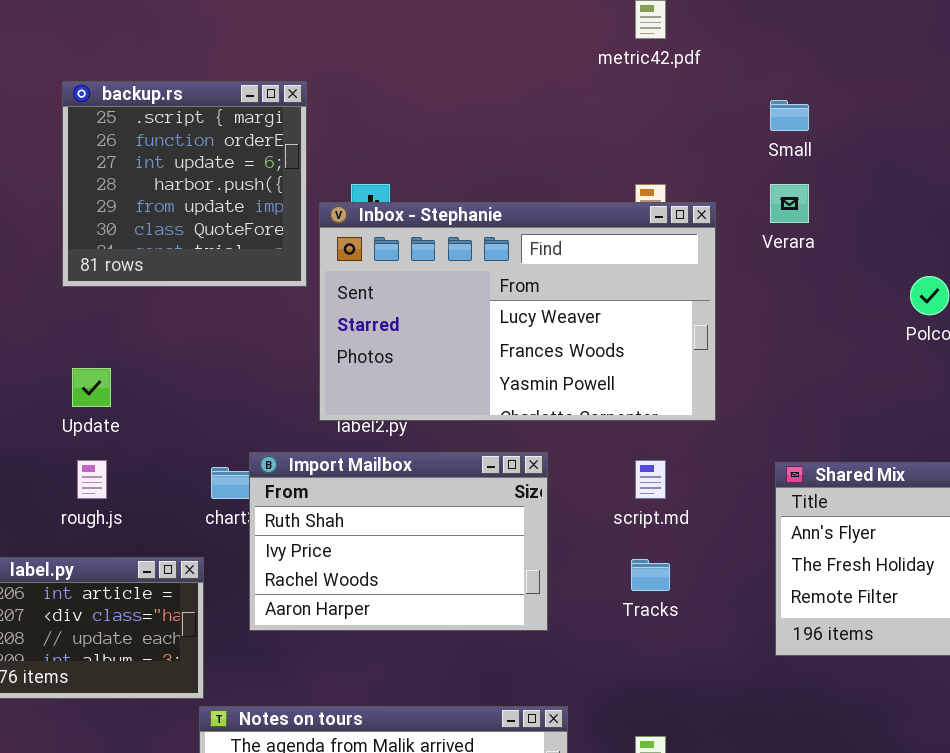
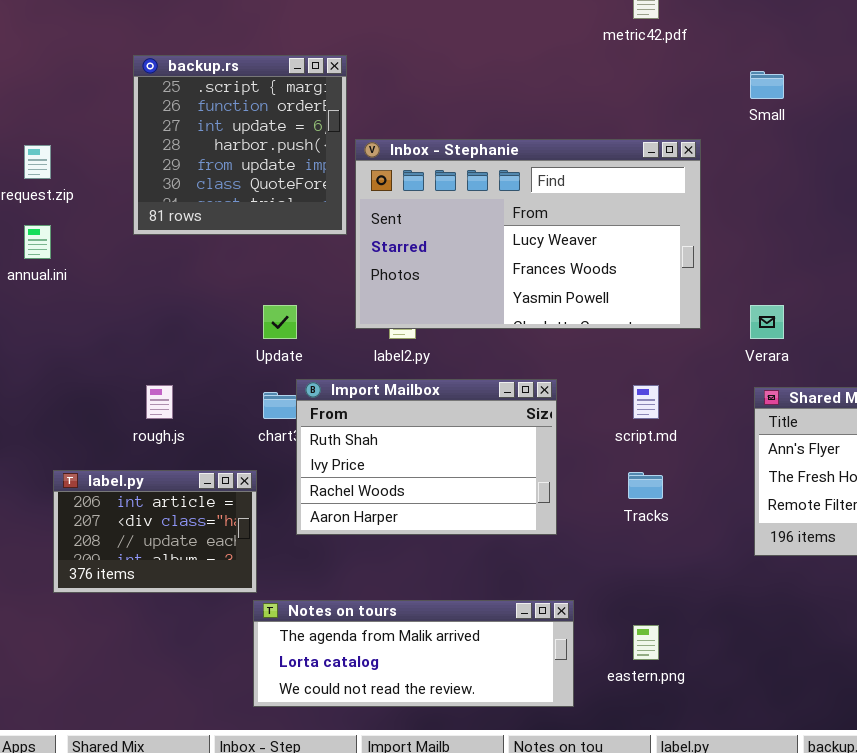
Verara: [770,184,809,223] -> [750,305,784,339], moved
Inbox - Stephanie: [319,202,716,421] -> [355,139,701,329], moved
Update: [72,368,111,407] -> [263,305,297,339], moved

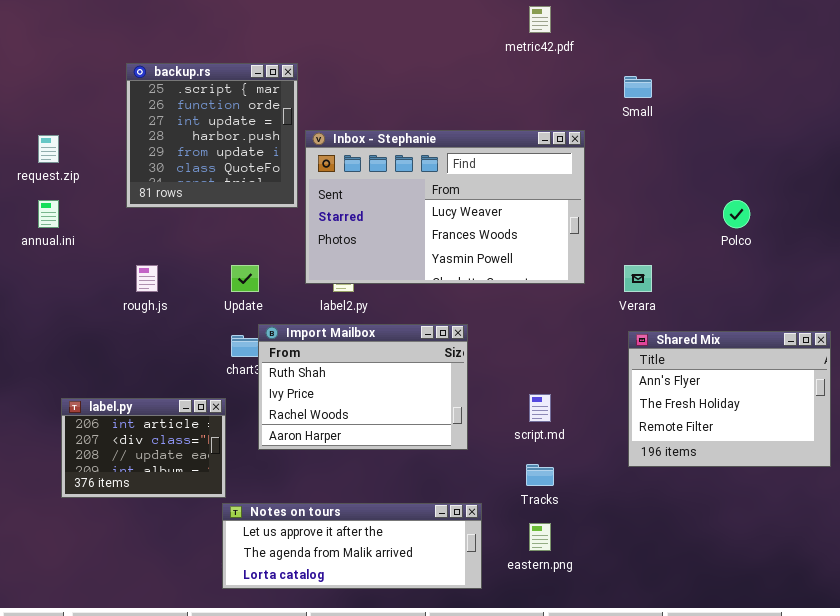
rough.js: [146,385,173,419] -> [136,265,158,292], moved
script.md: [633,385,659,419] -> [529,394,551,422], moved
Tracks: [628,472,663,499] -> [526,464,554,486], moved
Notes on tours: [253,600,574,707] -> [222,503,482,589], scrolled up 1 row

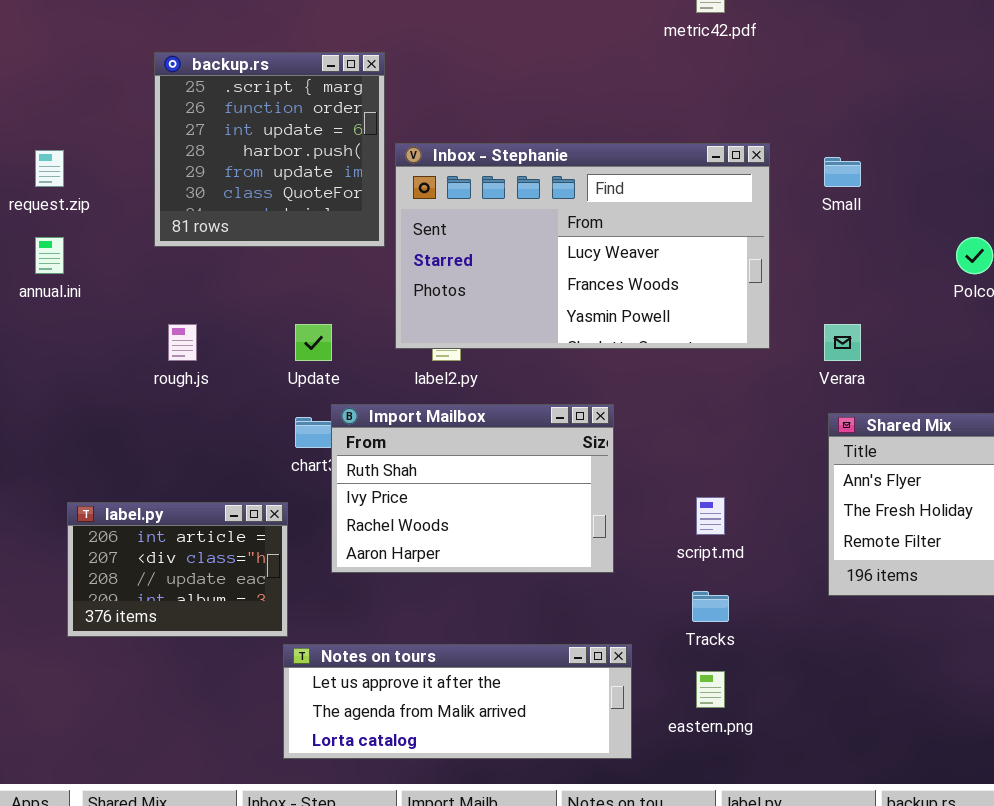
Small: [624,76,652,98] -> [824,157,861,187], moved

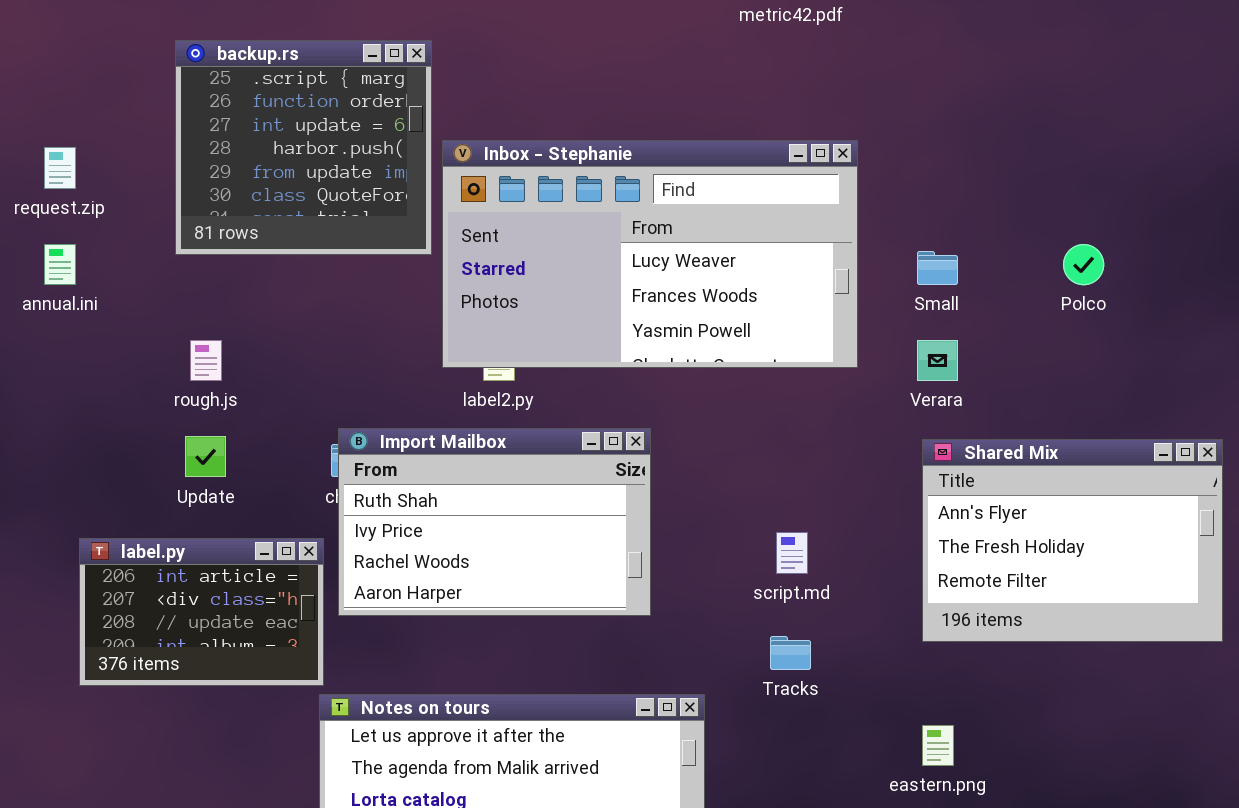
Small: [824,157,861,187] -> [917,251,958,285], moved
Update: [295,324,332,361] -> [185,436,226,477], moved
Import Mailbox: [331,404,614,573] -> [338,428,651,616], moved
eastern.png: [696,671,725,708] -> [922,725,954,766], moved

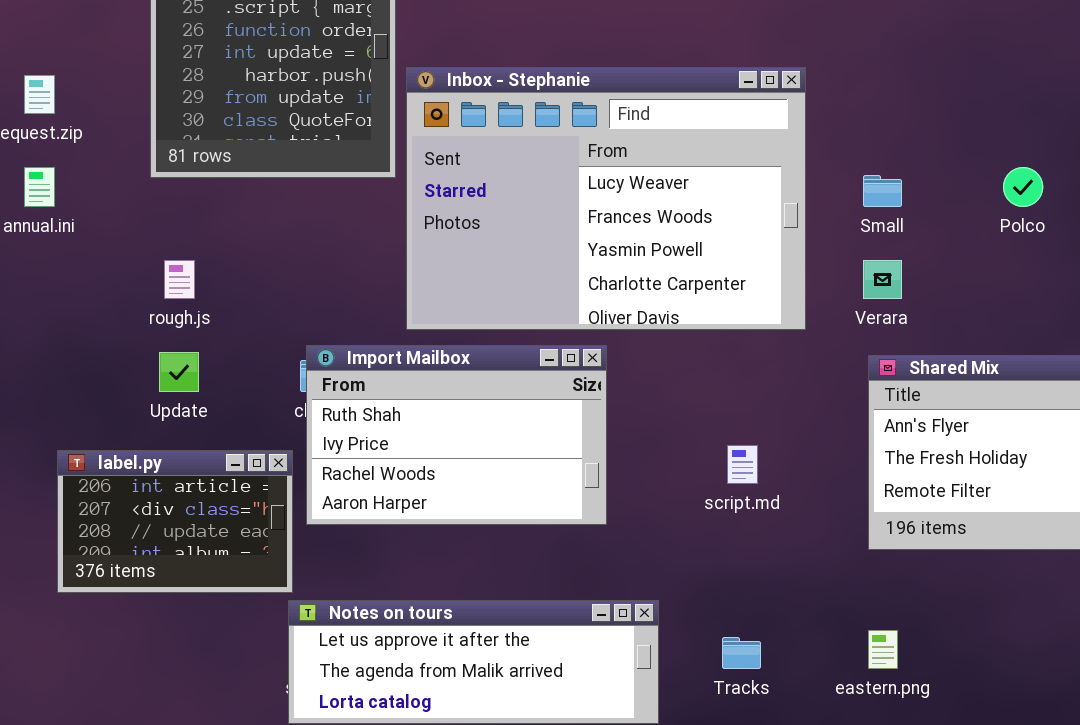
Inbox - Stephanie: [442,140,858,368] -> [406,67,806,330], resized
Tracks: [770,636,811,670] -> [722,637,761,669], moved

